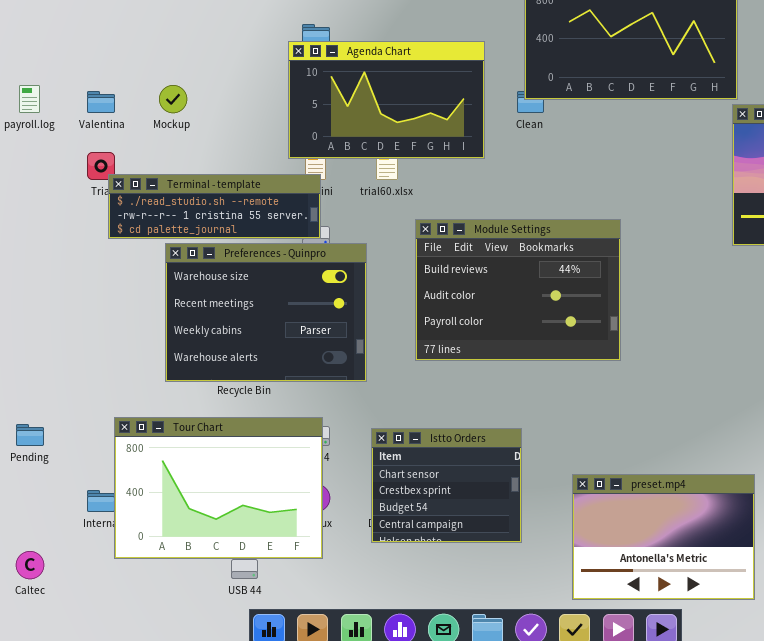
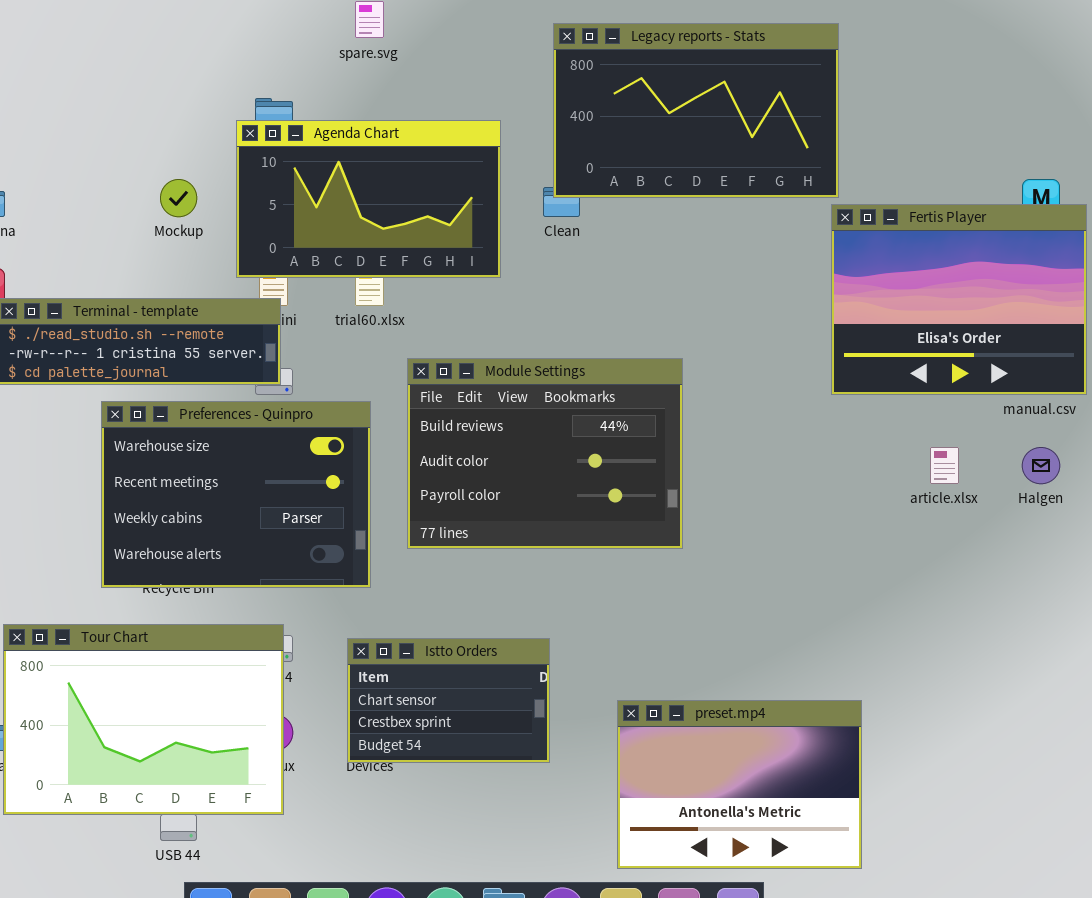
Mockup: [159,85,187,113] -> [160,179,197,217], moved
Preferences - Quinpro: [165,243,367,382] -> [101,401,371,588], moved
Istto Orders: [371,428,522,543] -> [347,638,550,763], resized

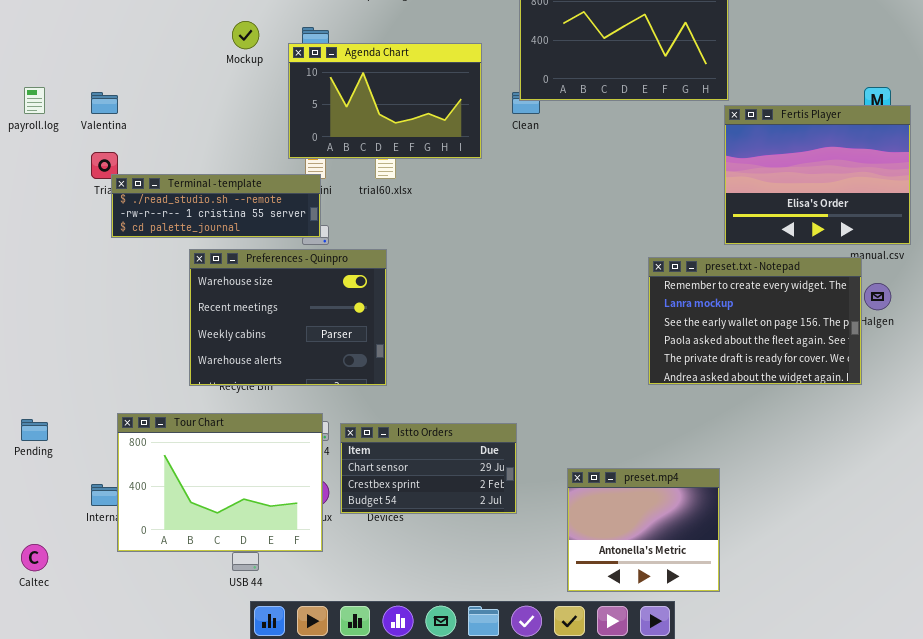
Mockup: [160,179,197,217] -> [232,21,259,49], moved
Module Settings: [407,358,683,549] -> none, closed
preset.txt - Notepad: none -> [648,257,862,385], opened
Istto Orders: [347,638,550,763] -> [340,423,517,514], resized
preset.mp4: [617,700,862,869] -> [567,468,720,592], resized

